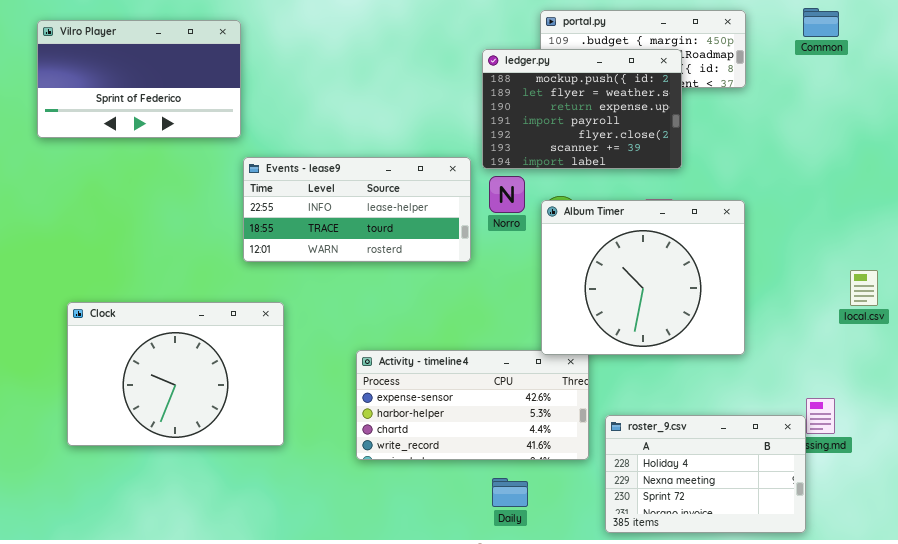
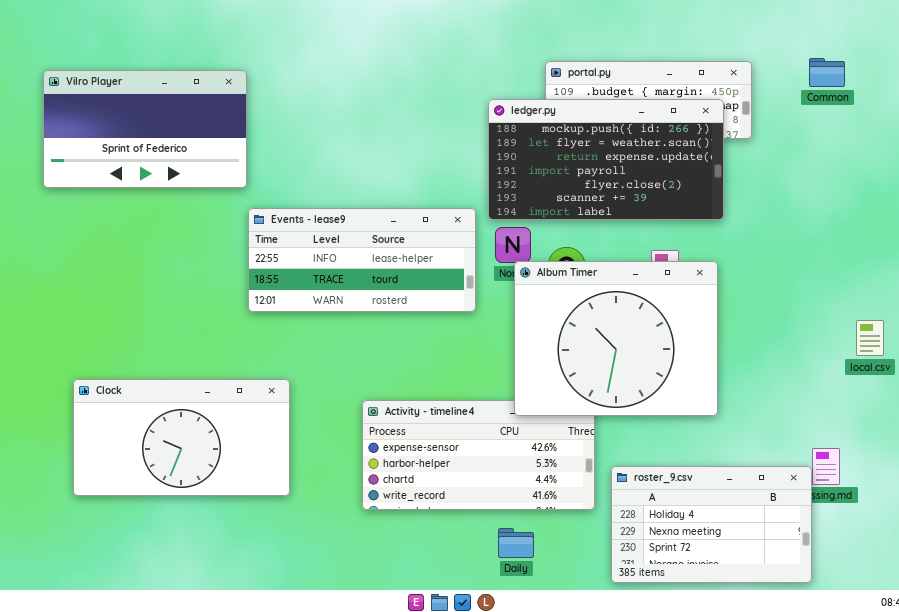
ledger.py: [482,49,682,169] -> [488,99,724,220], resized
Album Timer: [541,200,745,355] -> [514,261,718,416], moved
Clock: [67,302,284,446] -> [73,379,290,496], resized

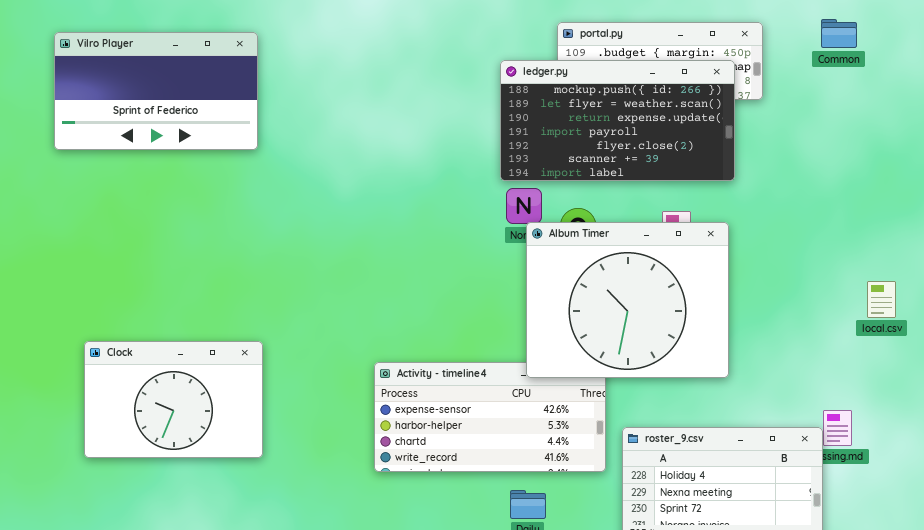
Events - lease9: [248,208,476,312] -> none, closed
Clock: [73,379,290,496] -> [84,341,263,458], resized

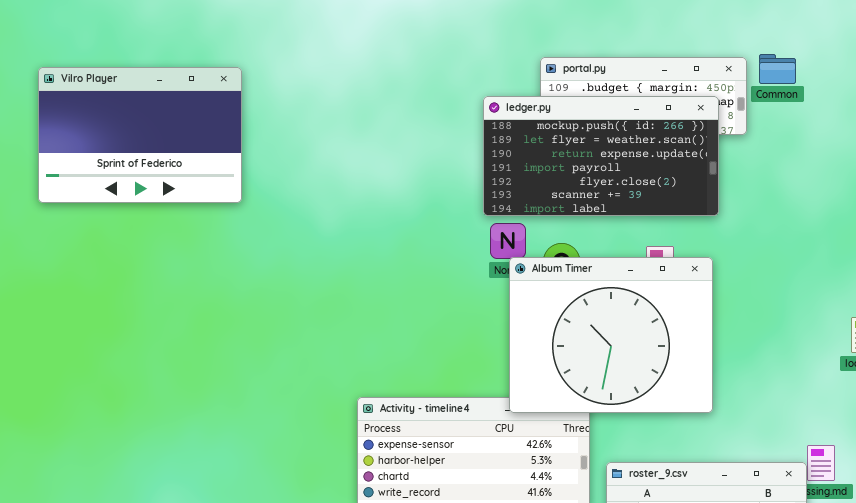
Common: [821,19,857,48] -> [759,54,796,84], moved
Vilro Player: [54,32,258,150] -> [38,67,242,203], resized
Clock: [84,341,263,458] -> none, closed

